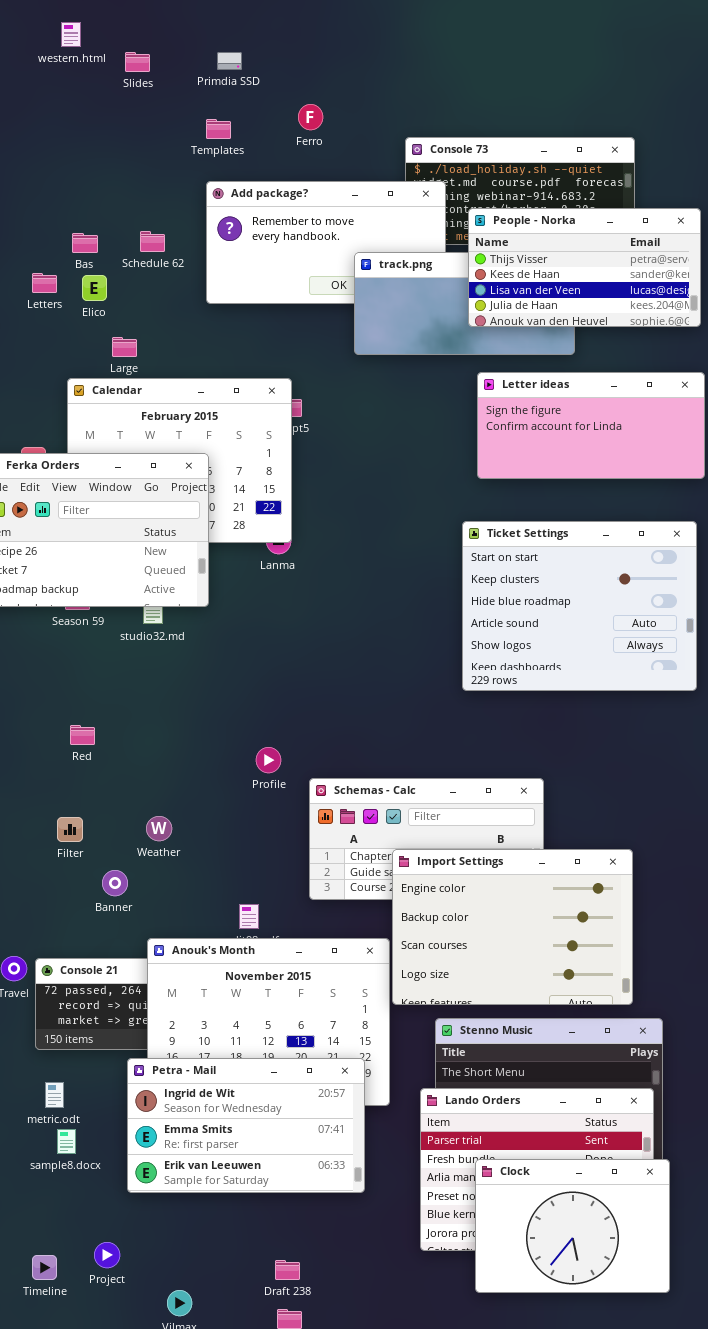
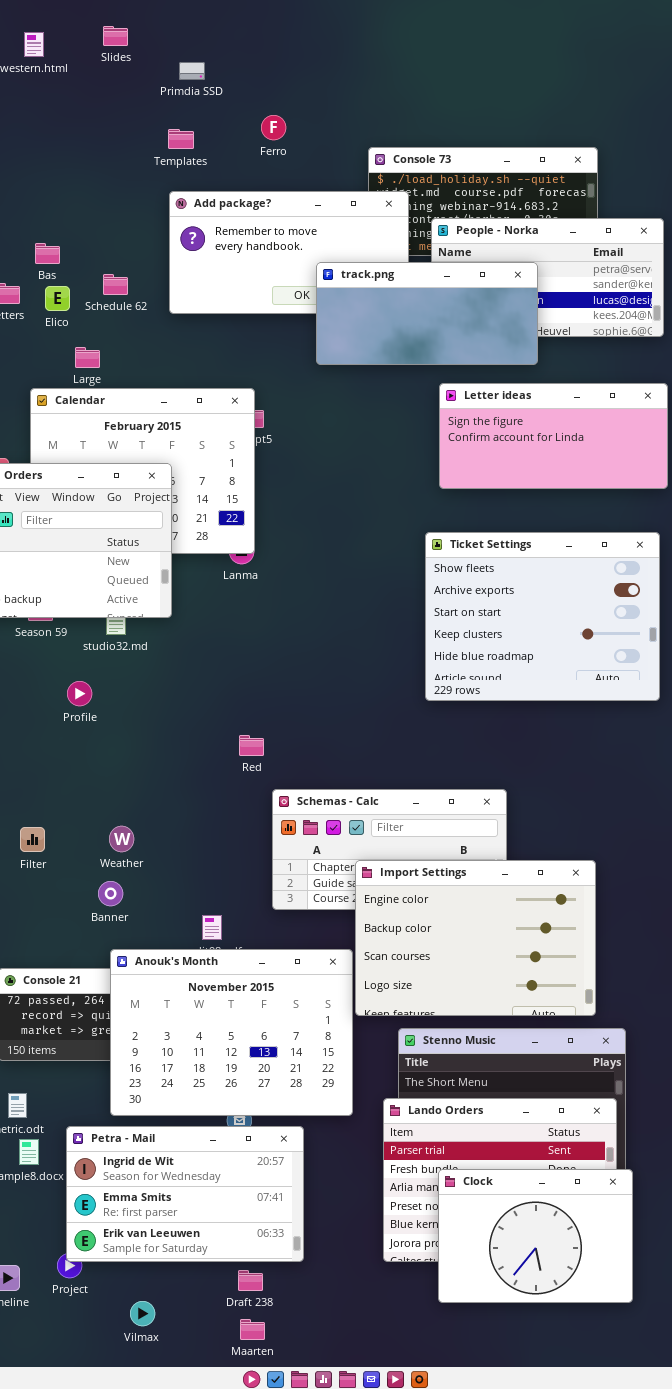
Slides: [125,52,150,72] -> [103,26,128,46], moved
Schedule 62: [140,231,165,252] -> [103,274,128,295], moved
track.png: [354,252,575,355] -> [316,262,538,365], raised
Ticket Settings: [462,521,697,691] -> [425,532,660,701], scrolled up 2 rows
Red: [70,725,95,745] -> [239,735,264,756], moved
Profile: [256,747,281,773] -> [67,681,92,706], moved
Banner: [102,870,128,896] -> [98,881,123,906], moved
Petra - Mail: [127,1058,365,1193] -> [66,1126,304,1262], moved

